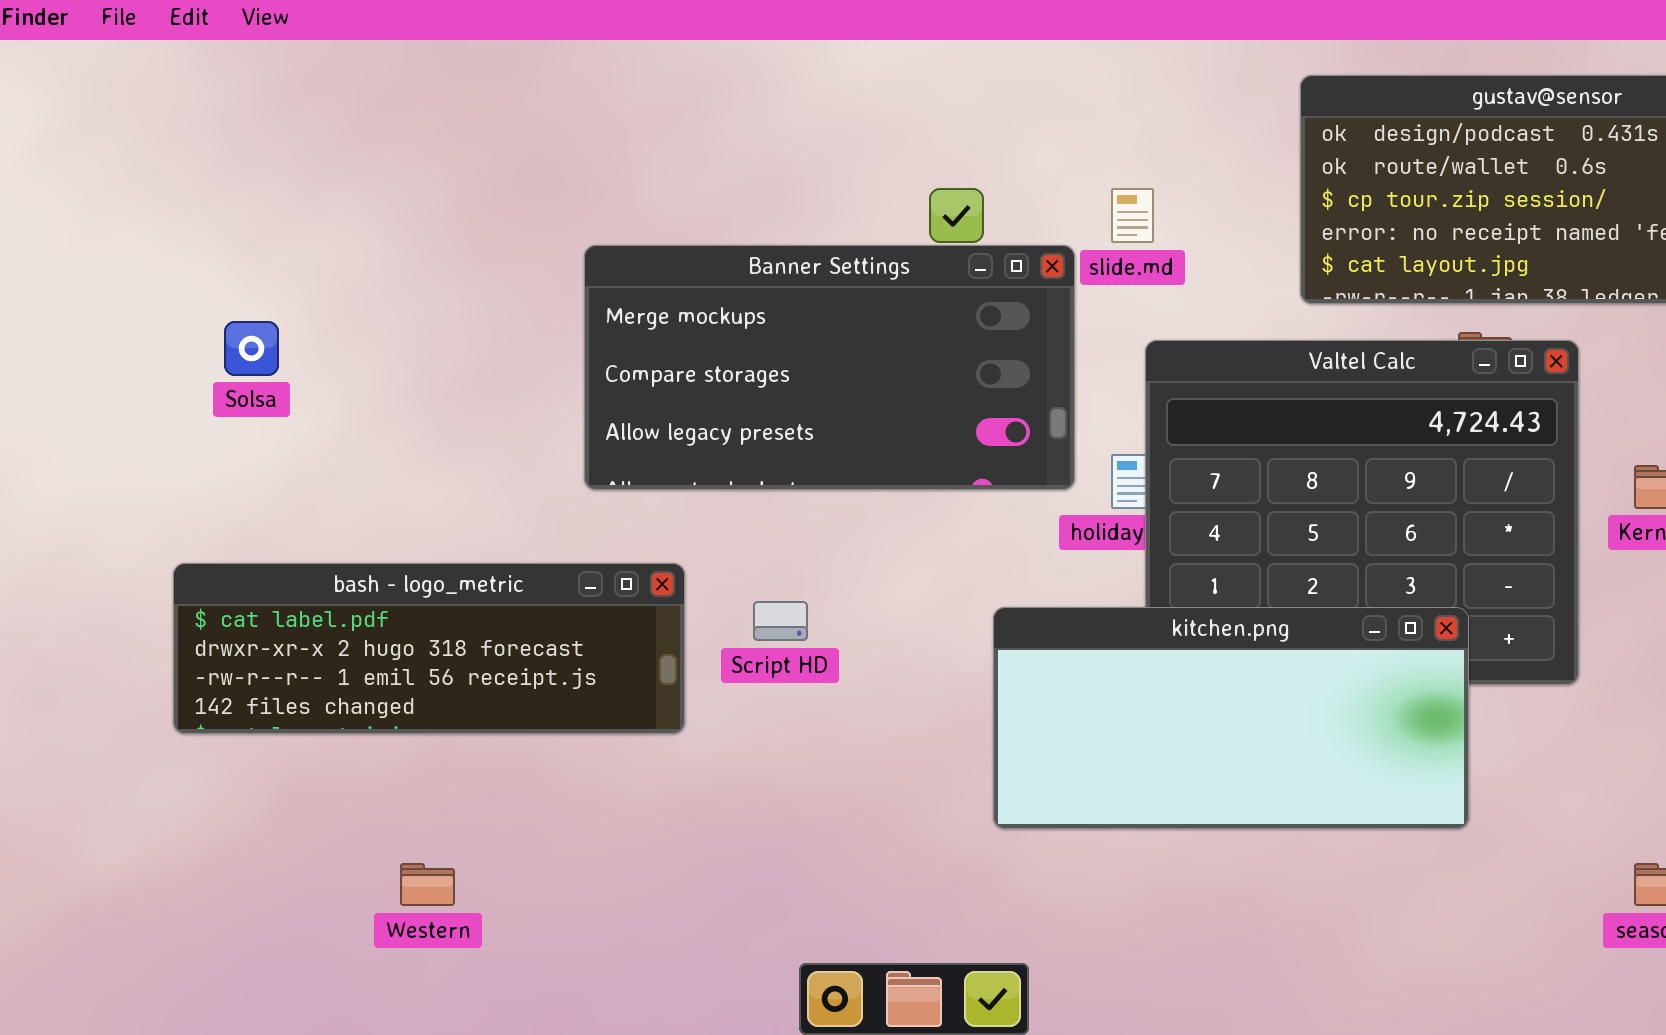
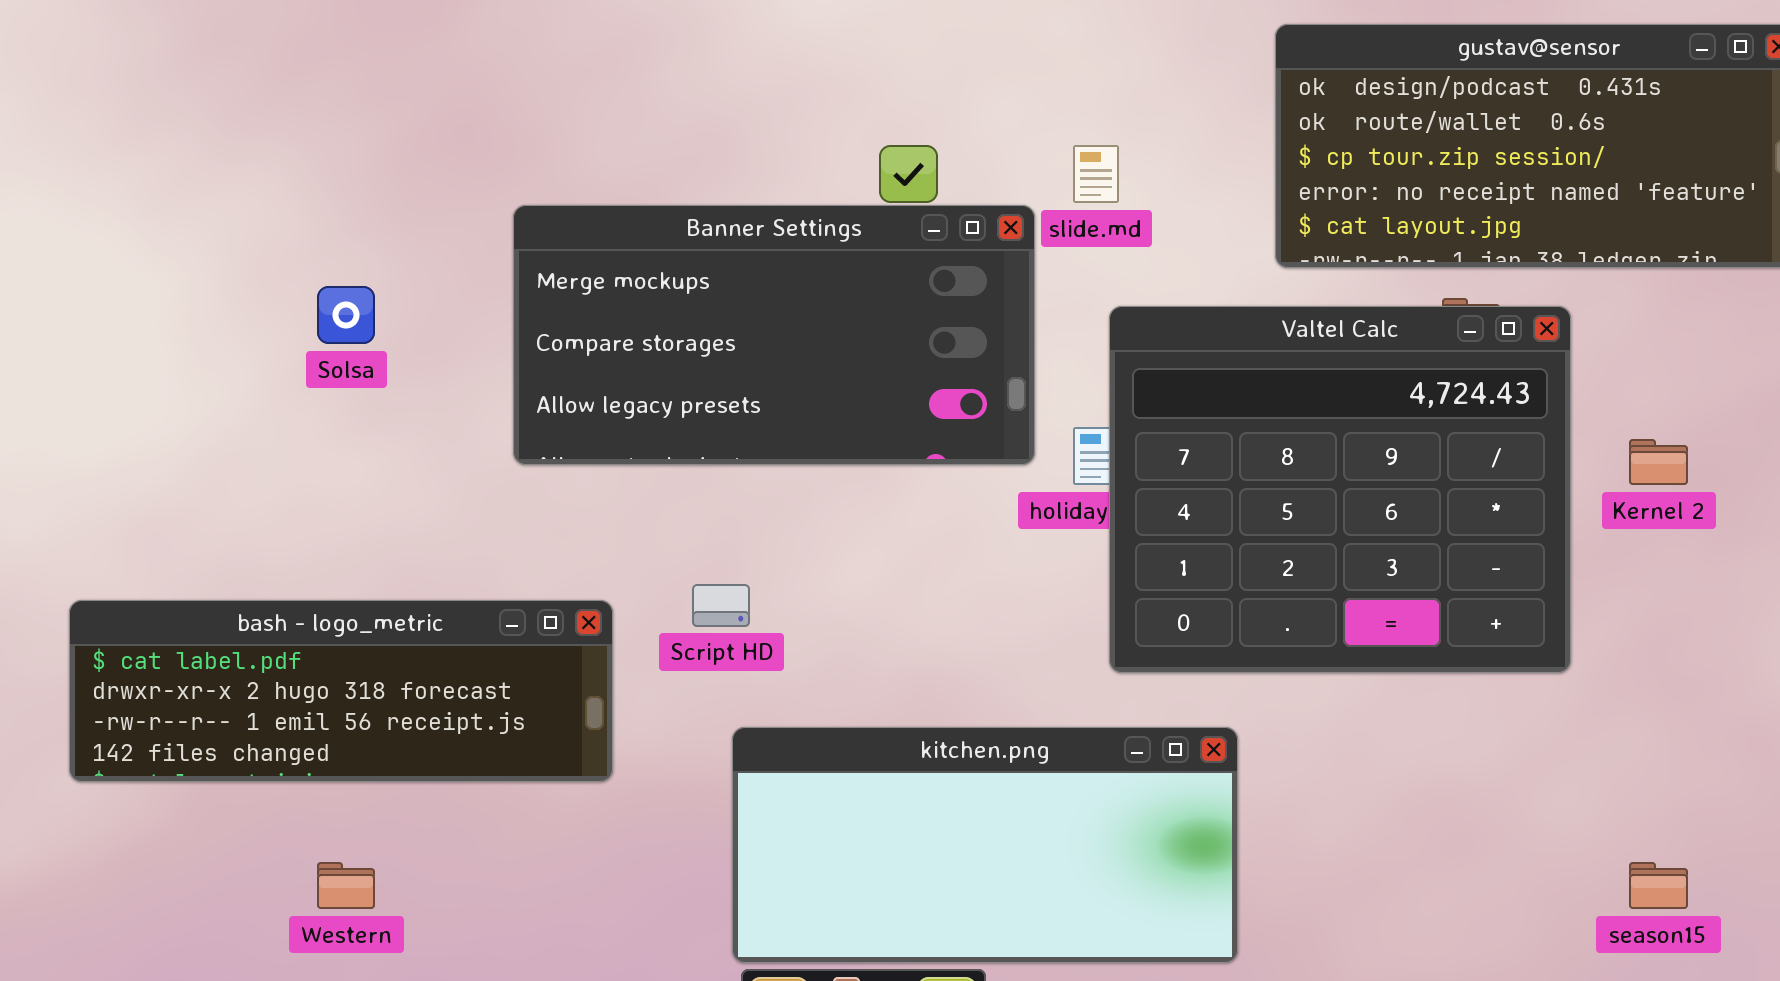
Solsa: [224,321,279,376] -> [317,286,375,344], moved
bash - logo_metric: [173,563,685,734] -> [69,600,613,782], moved
kitchen.png: [993,607,1469,829] -> [732,727,1238,963], moved

